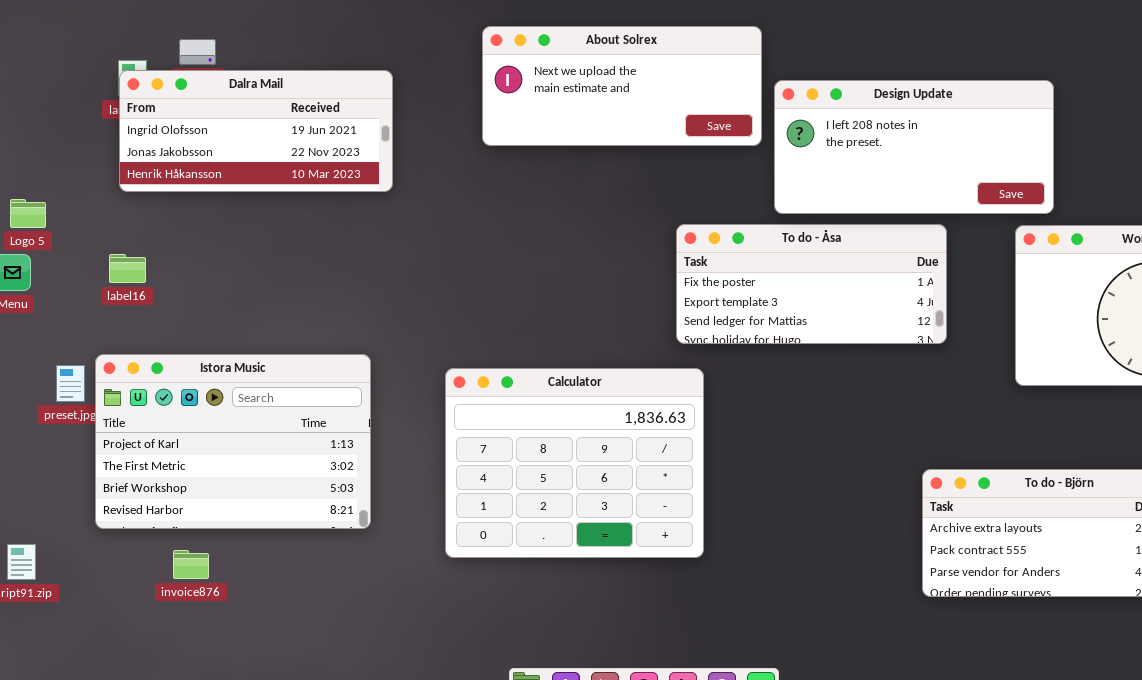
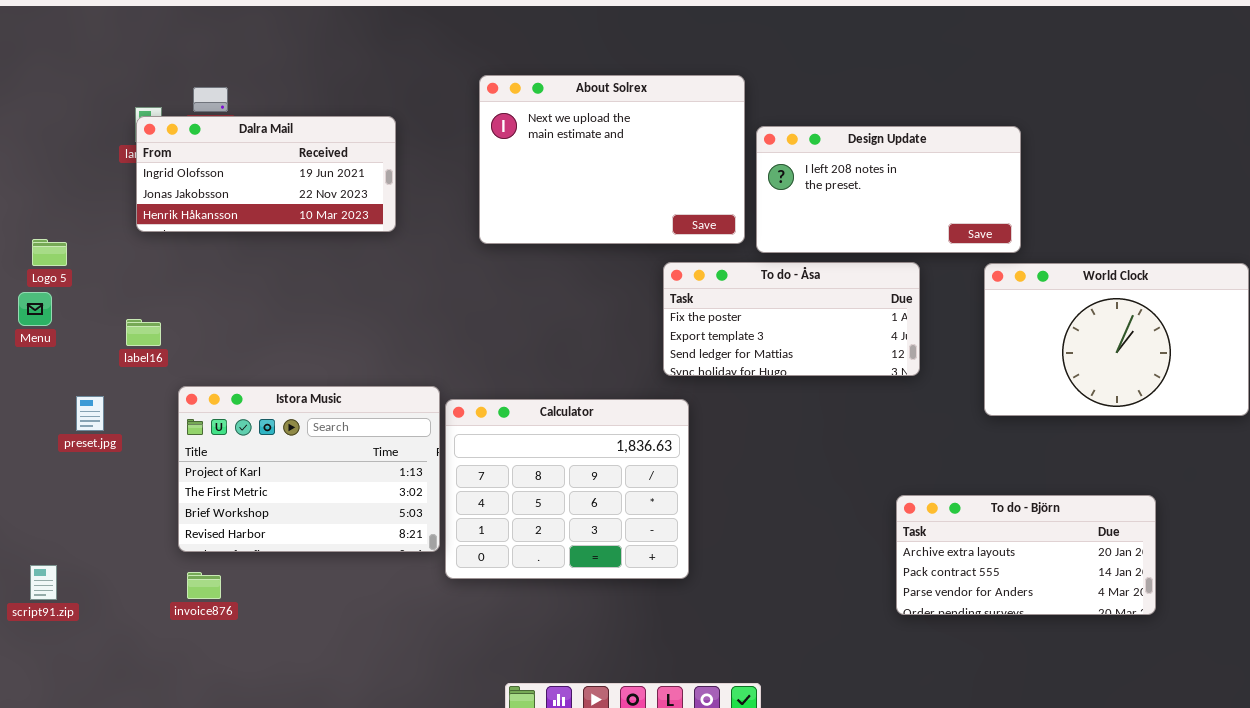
About Solrex: [482,26,762,146] -> [479,75,745,244], resized
label16: [109,254,146,283] -> [126,319,161,346], moved
Istora Music: [95,354,371,529] -> [178,386,440,552], moved

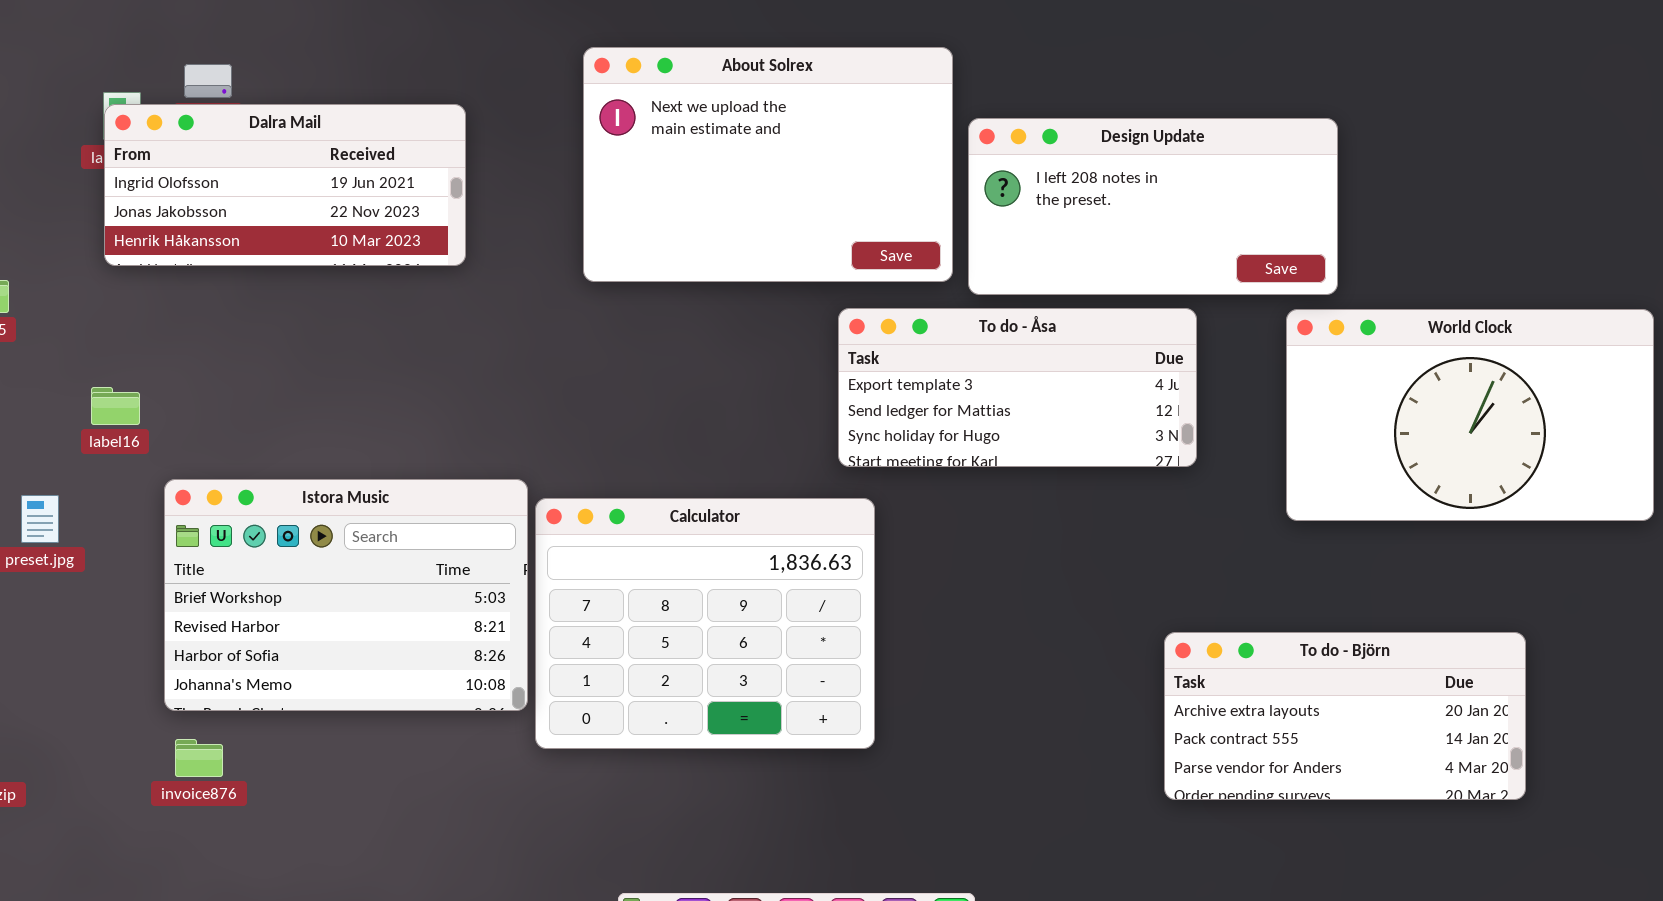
To do - Åsa: [663,262,920,376] -> [838,308,1197,467], scrolled down 1 row
Istora Music: [178,386,440,552] -> [164,479,528,711], scrolled down 2 rows

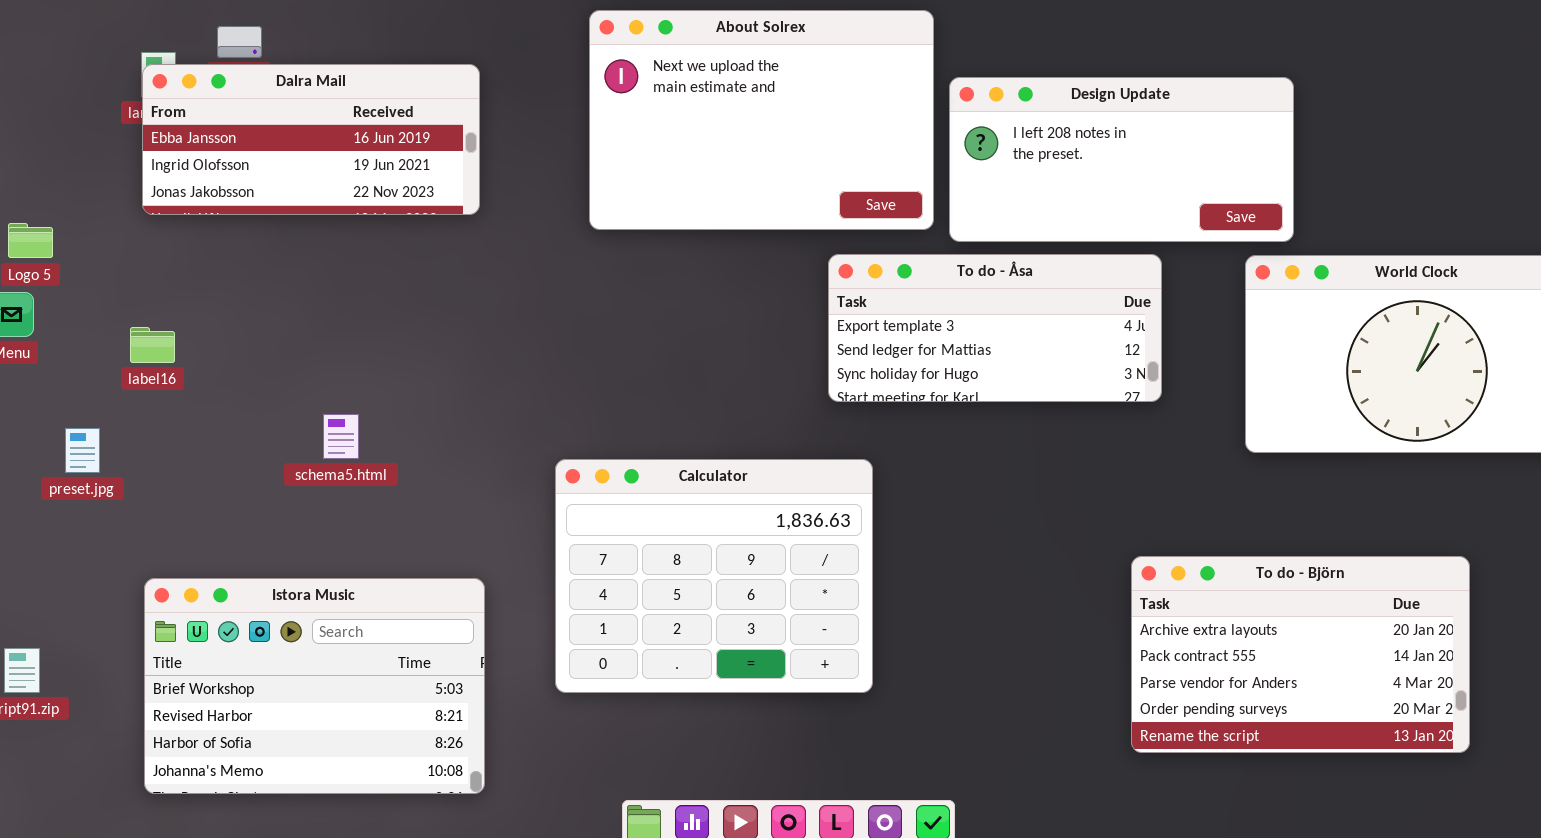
Dalra Mail: [104,104,466,266] -> [142,64,480,215], scrolled up 1 row
Istora Music: [164,479,528,711] -> [144,578,485,794], moved
Calculator: [535,498,875,749] -> [555,459,873,693], moved
To do - Björn: [1164,632,1526,800] -> [1131,556,1470,753], resized

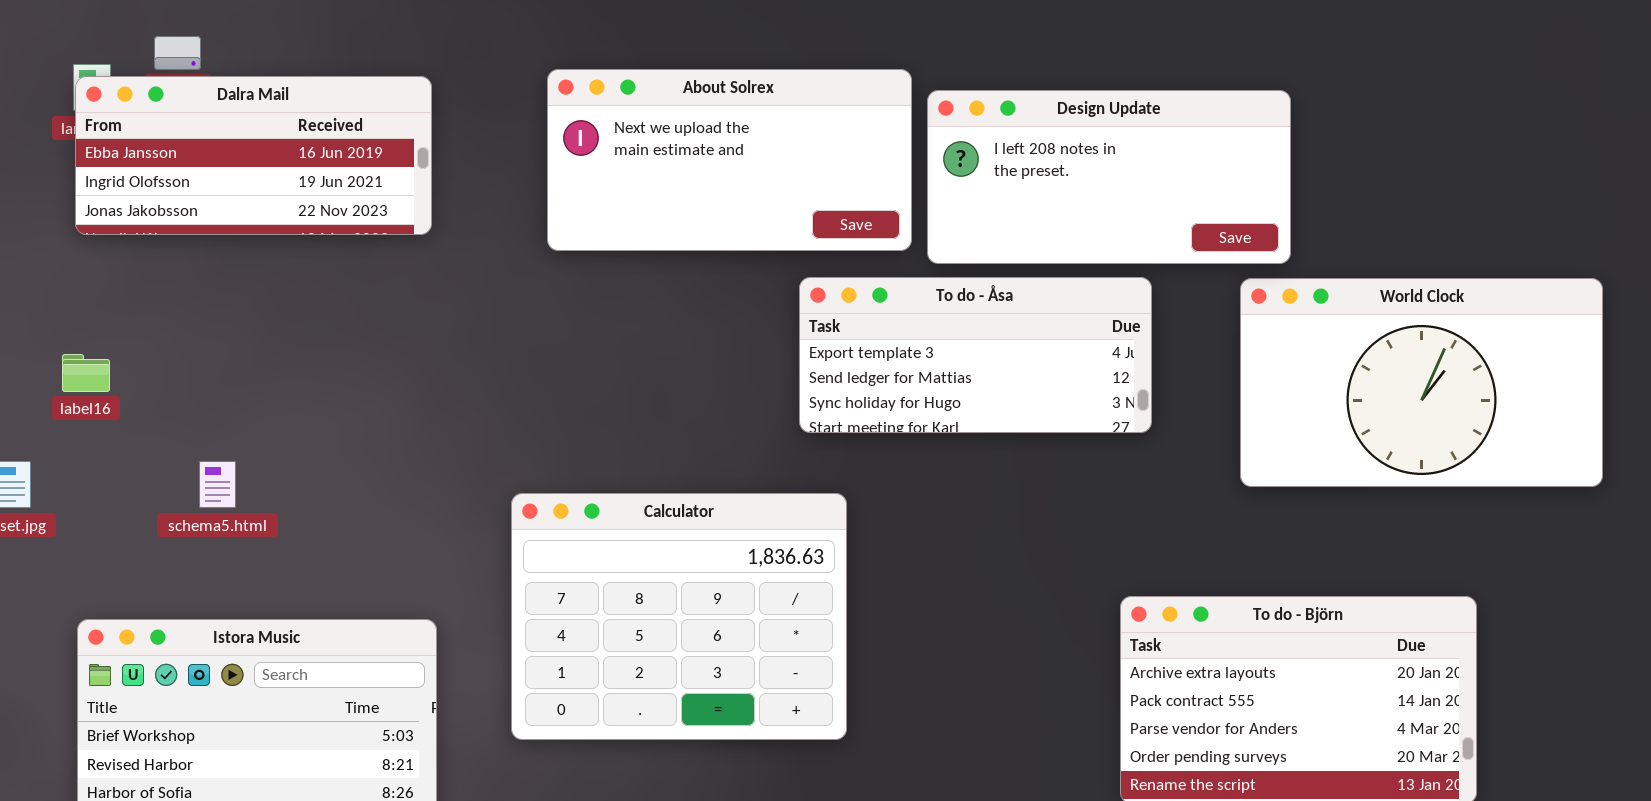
About Solrex: [589,10,934,230] -> [547,69,912,251], resized
schema5.html: [323,414,359,459] -> [199,461,236,508], moved

